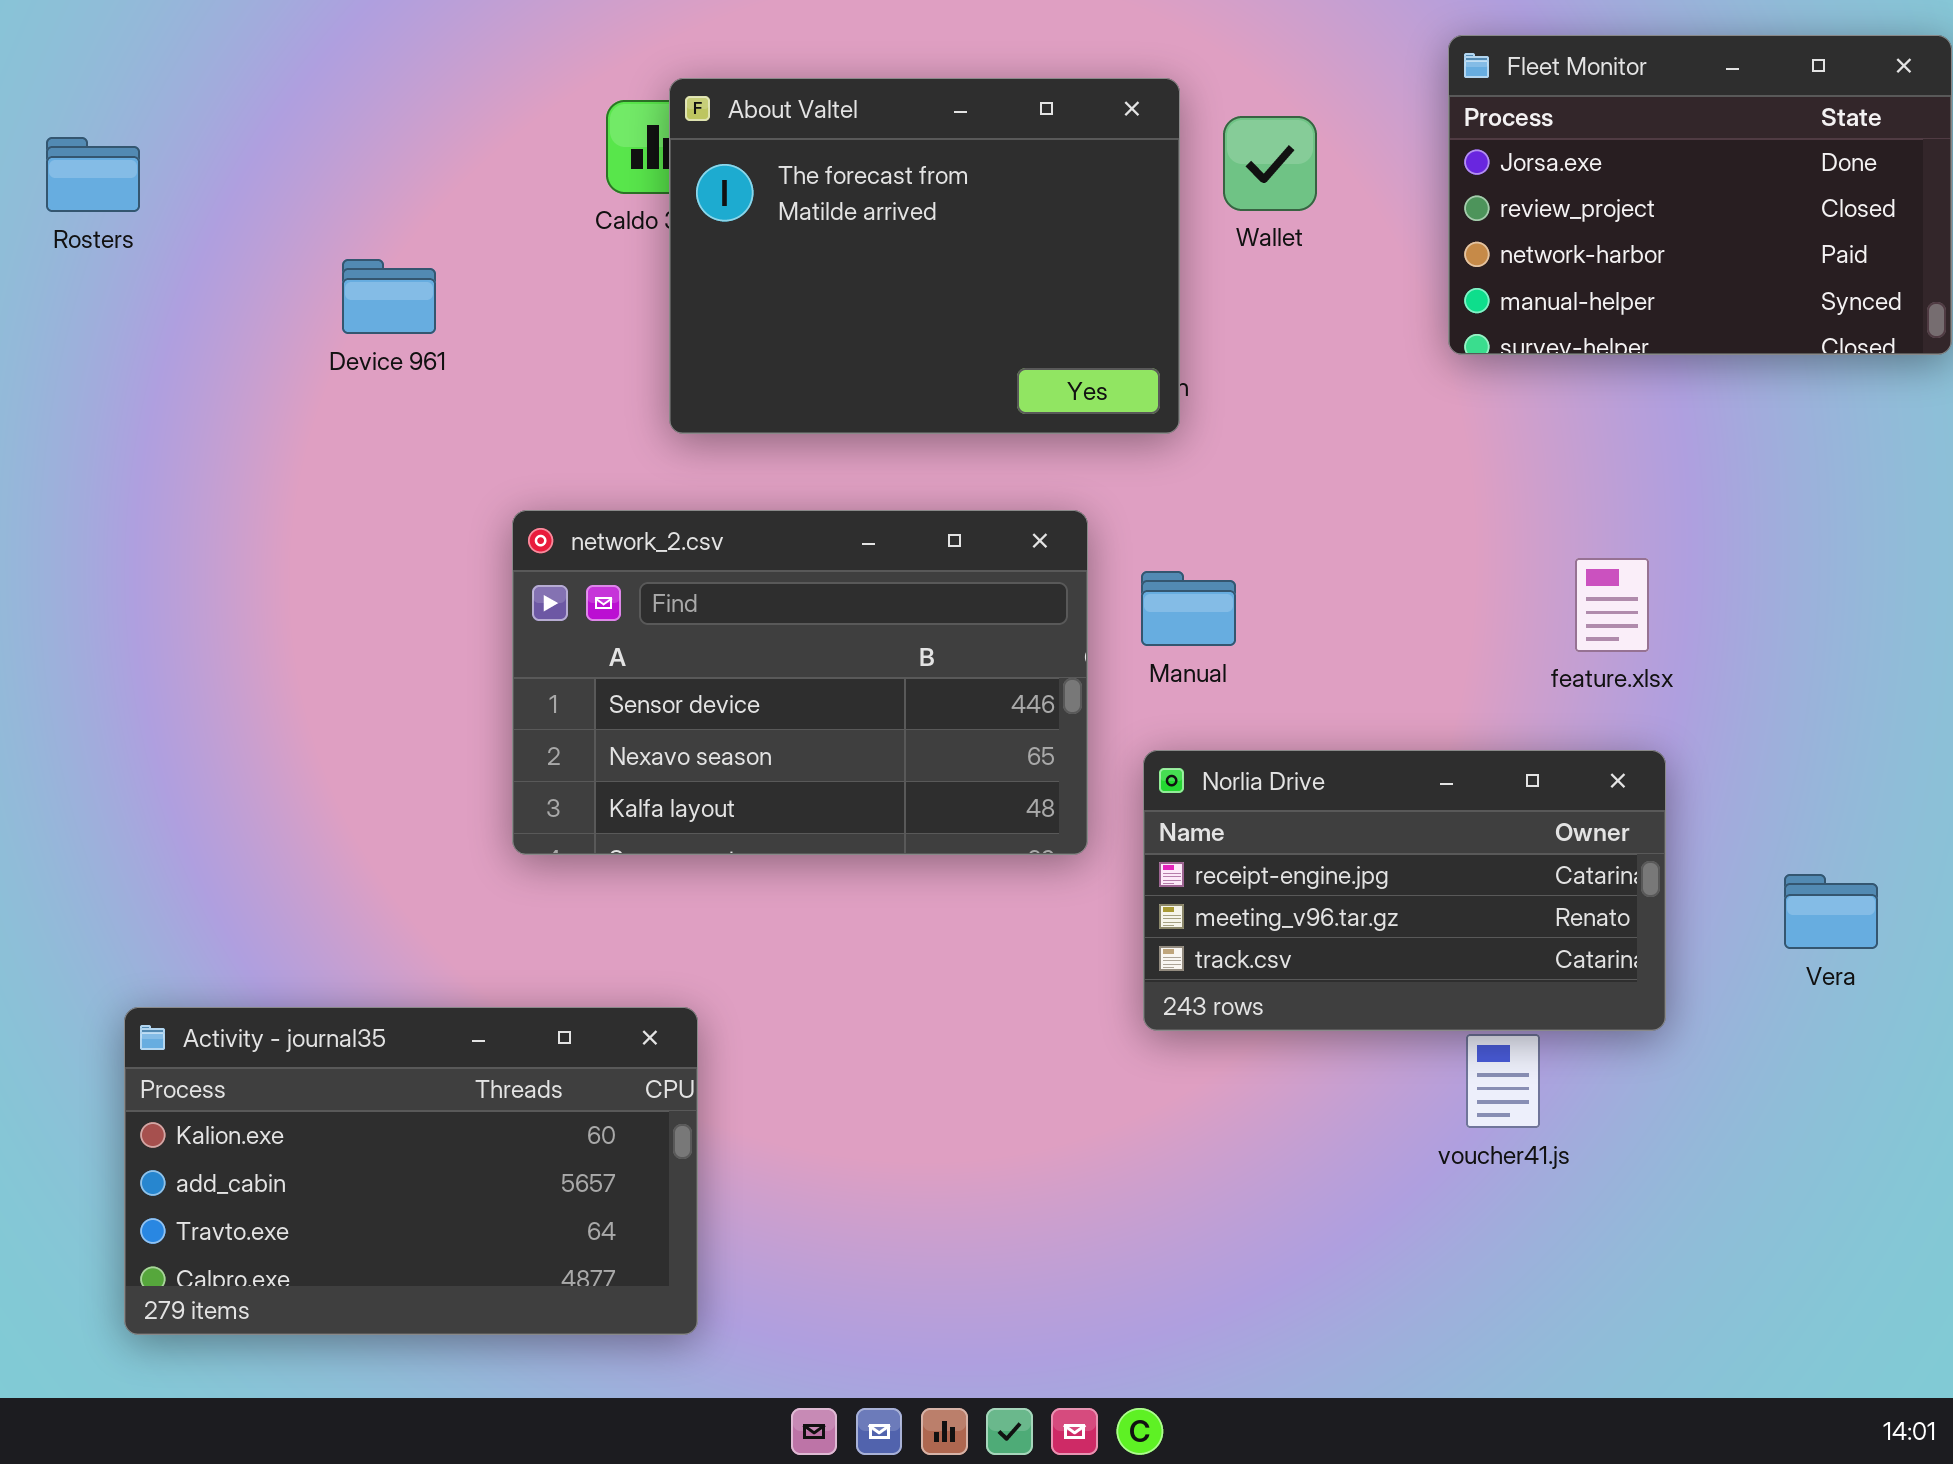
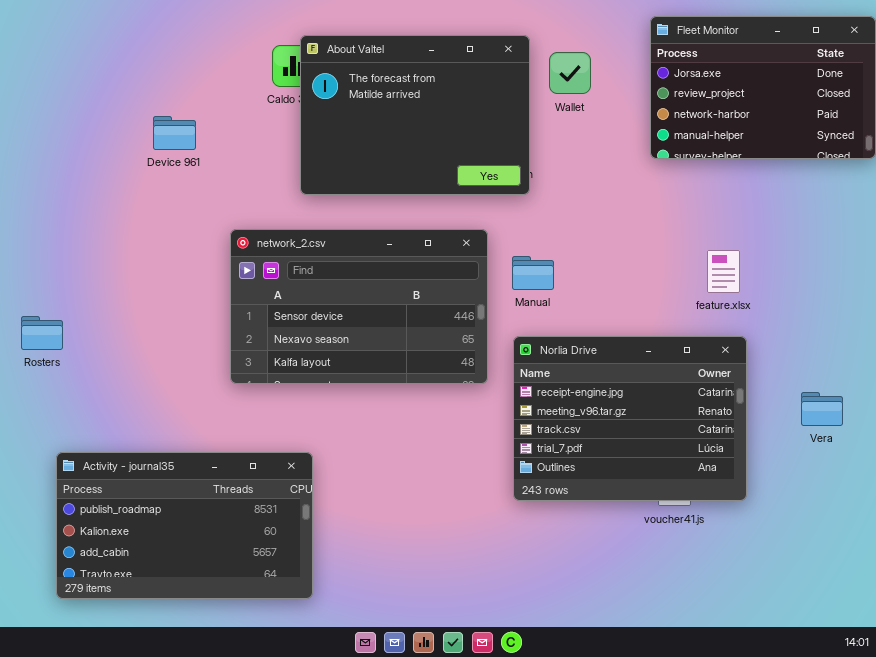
Rosters: [46,137,140,212] -> [21,316,63,350], moved
Norlia Drive: [1143,750,1666,1031] -> [513,336,747,501], resized
Activity - journal35: [124,1007,698,1335] -> [56,452,313,599], scrolled up 1 row

